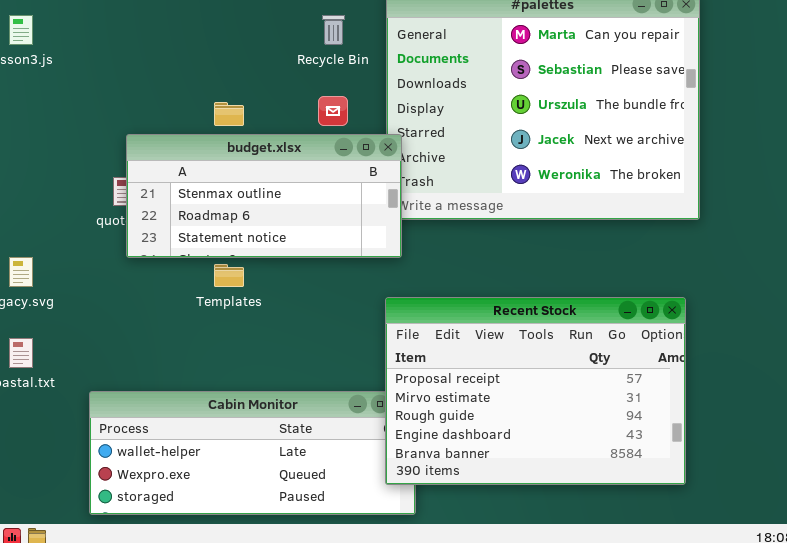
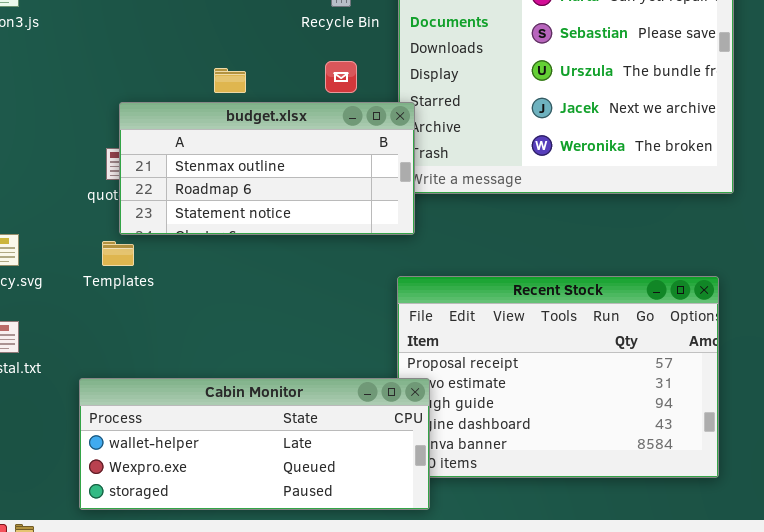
Templates: [214,264,244,287] -> [102,241,134,266], moved
Cabin Monitor: [89,391,416,515] -> [79,378,430,510], raised

